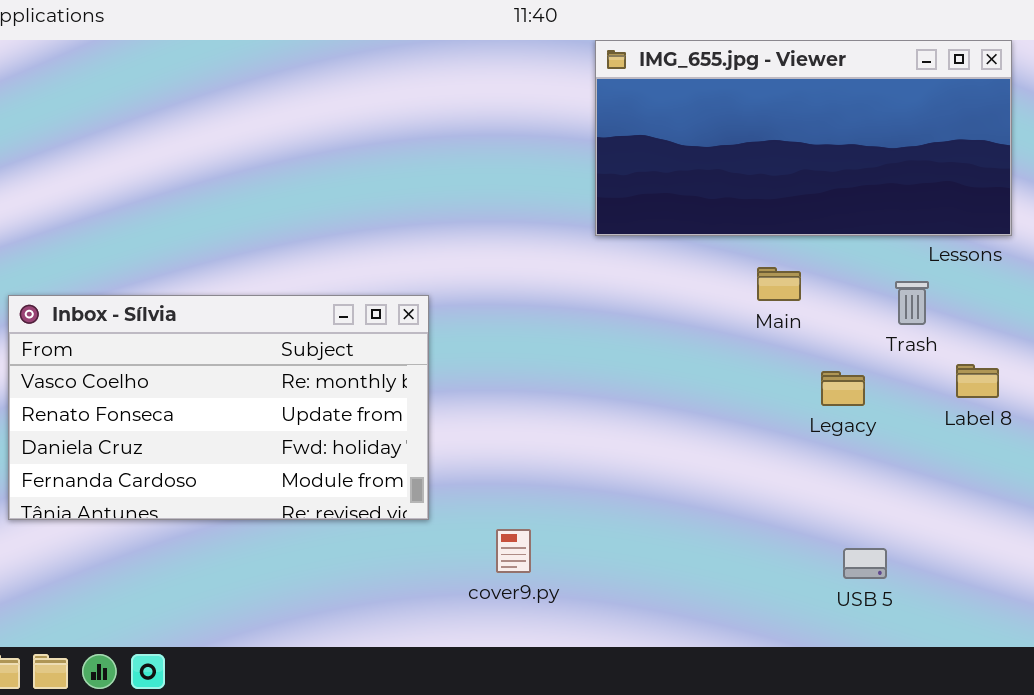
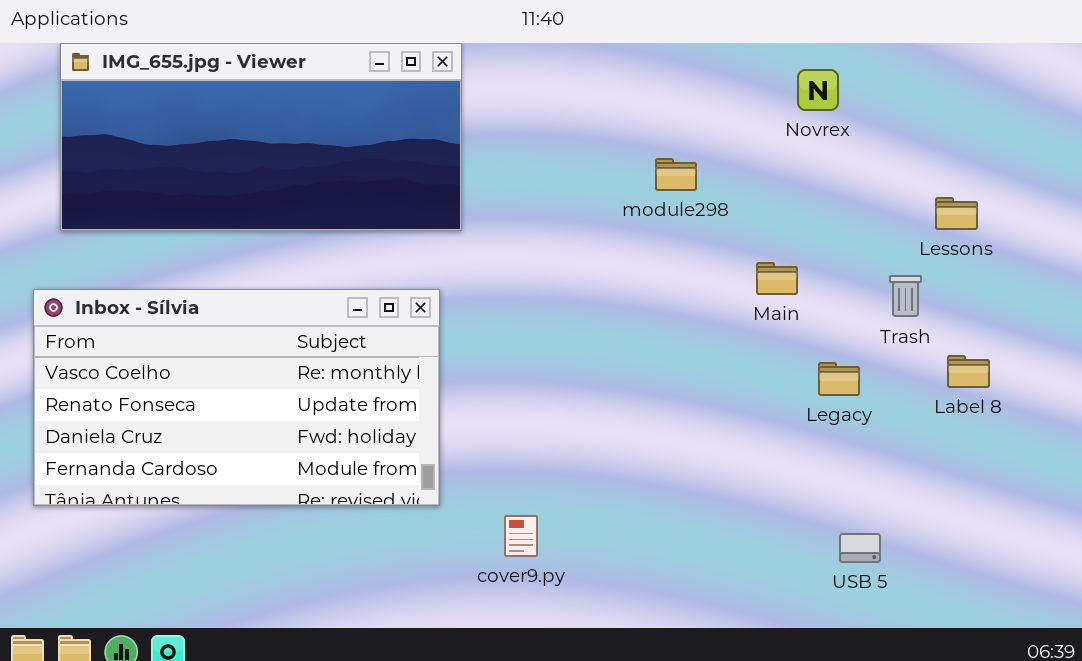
IMG_655.jpg - Viewer: [595,40,1012,236] -> [60,43,462,231], moved

